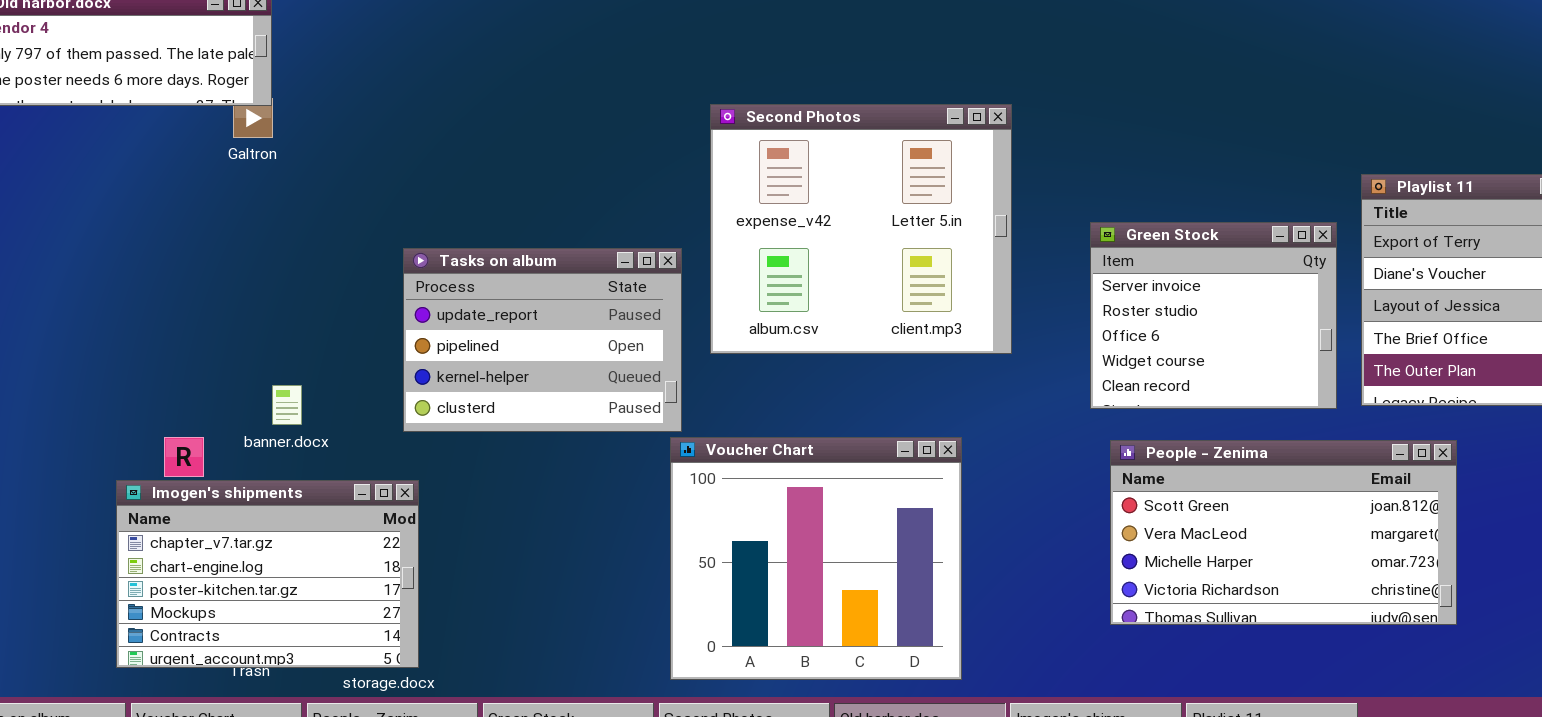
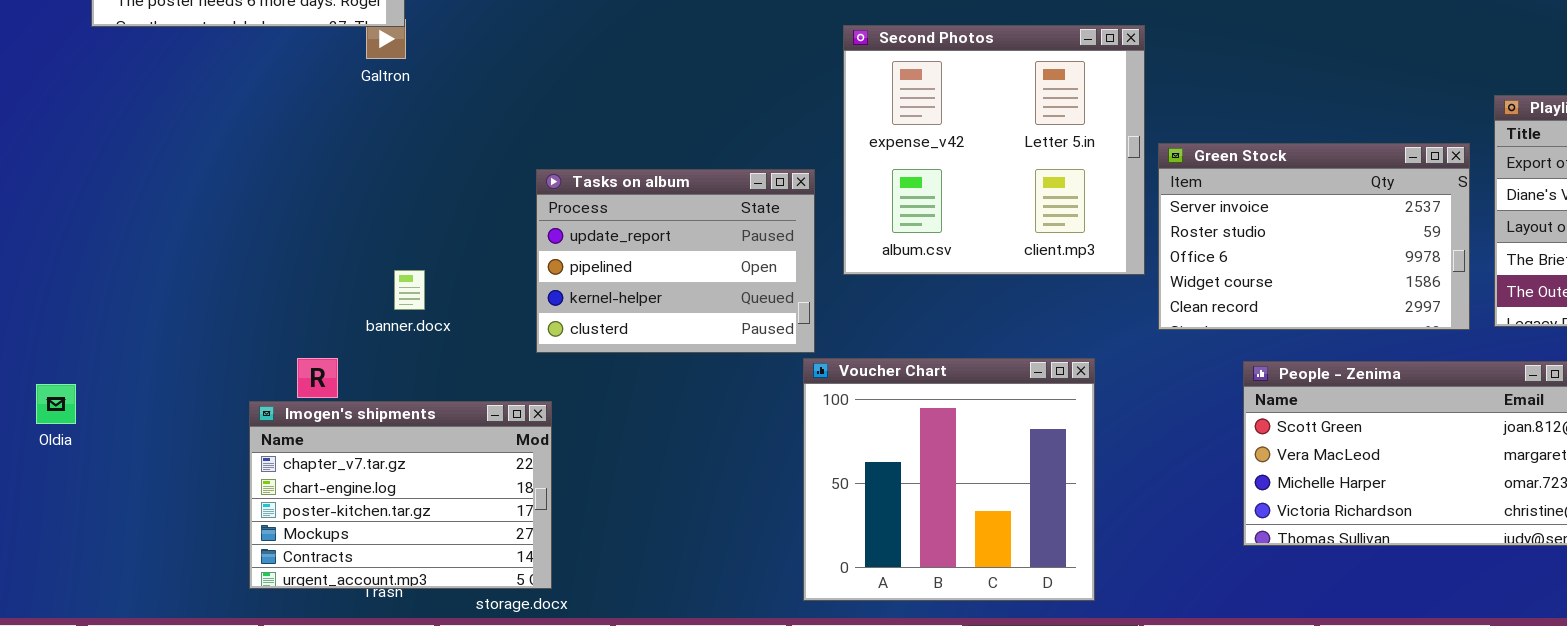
Green Stock: [1090,222,1337,409] -> [1158,143,1470,330], resized
banner.docx: [272,385,302,425] -> [394,270,425,310], moved

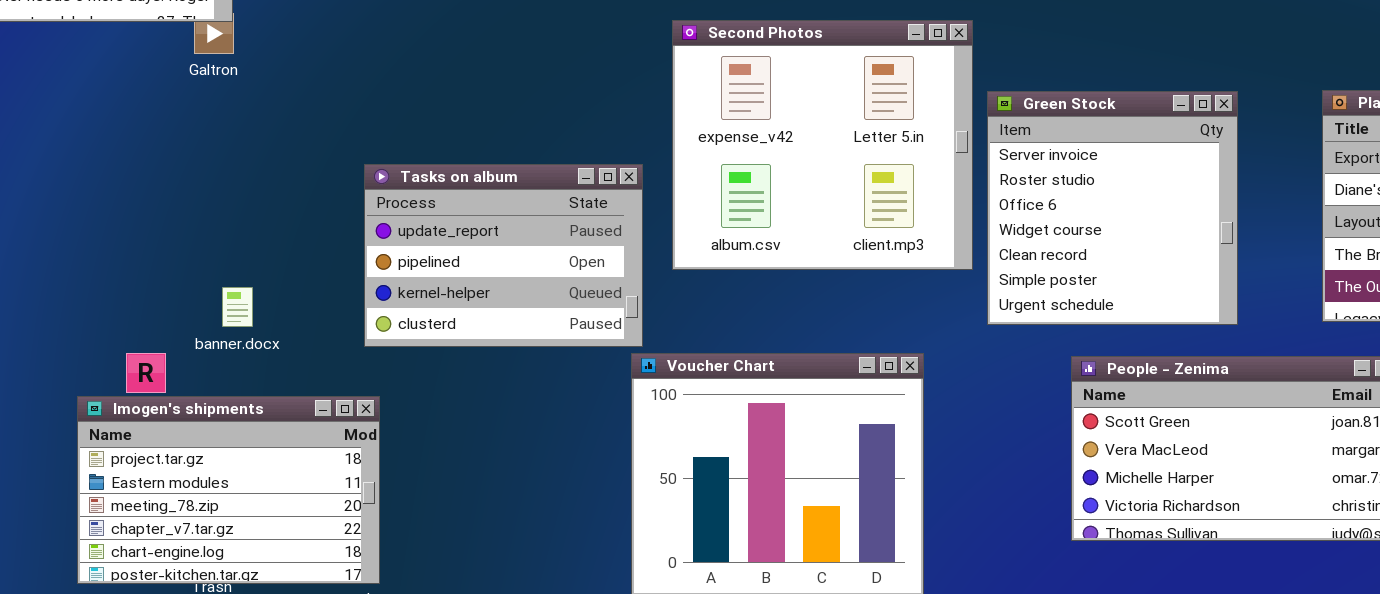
Green Stock: [1158,143,1470,330] -> [987,91,1238,325], resized
banner.docx: [394,270,425,310] -> [222,287,253,327], moved
Imogen's shipments: [249,401,552,589] -> [77,396,380,584], scrolled up 3 rows

